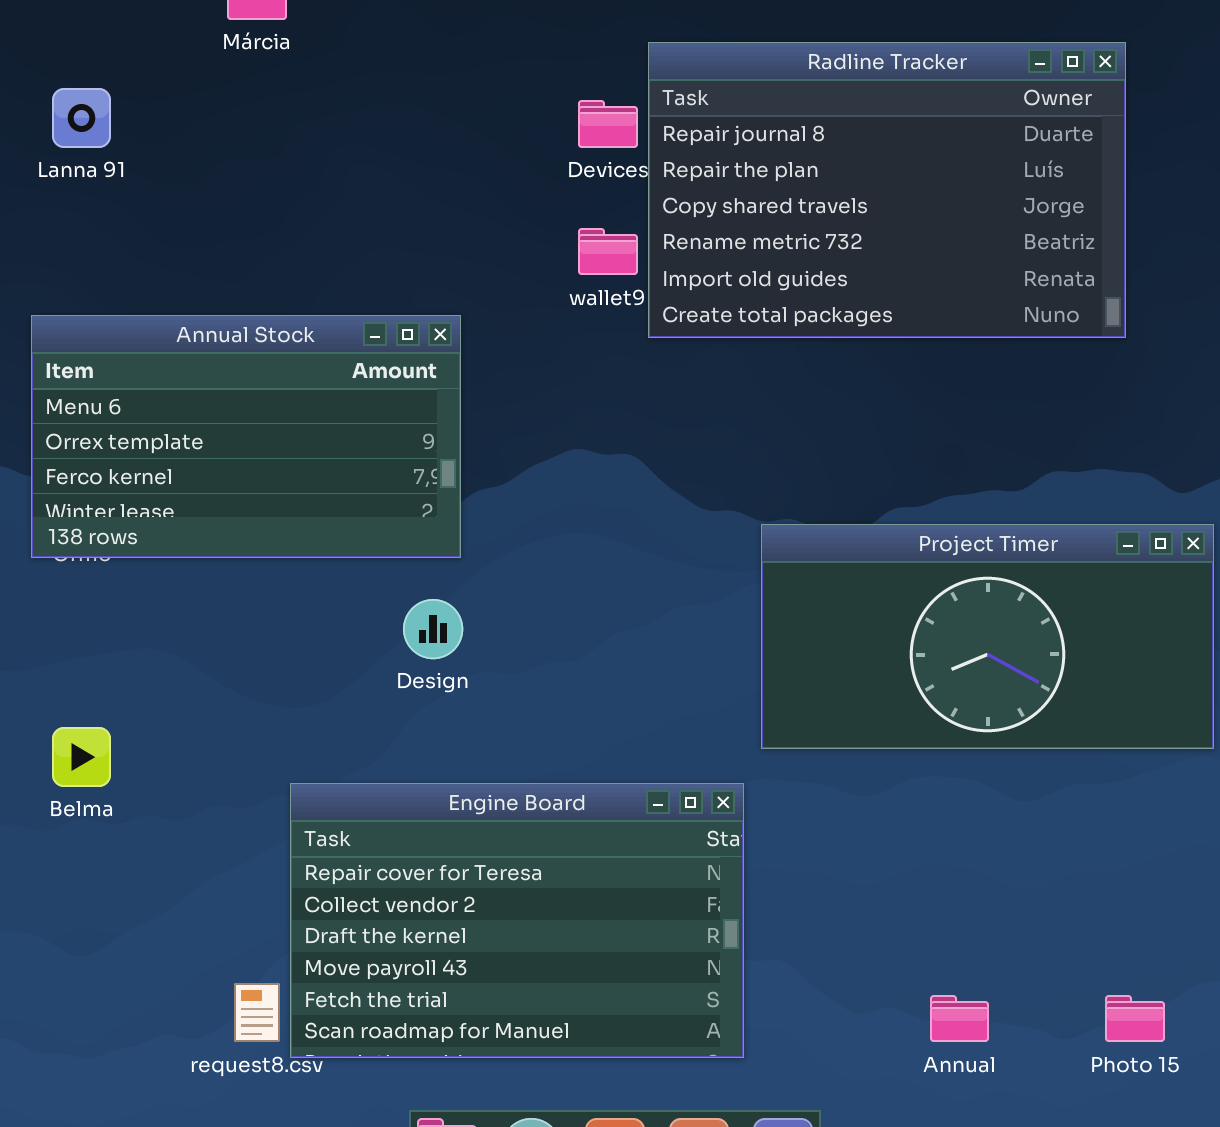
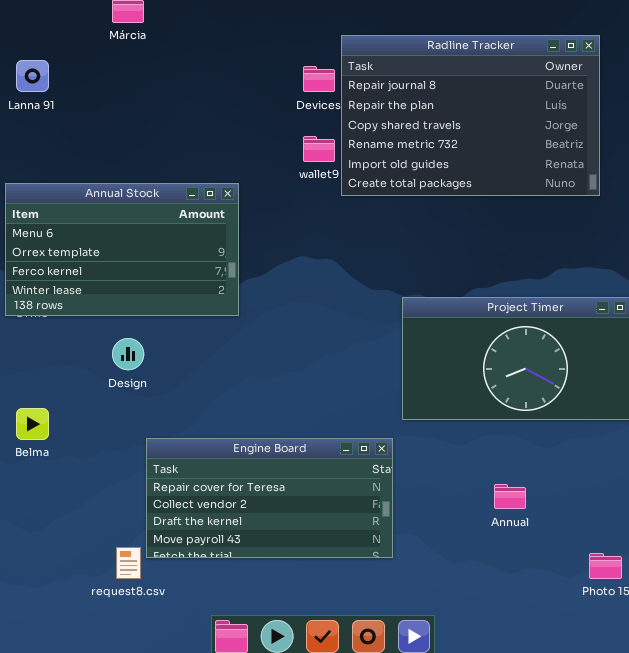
Design: [403,599,463,659] -> [112,338,144,370], moved
Engine Board: [290,783,744,1058] -> [146,438,393,558], resized
Annual: [930,995,989,1042] -> [494,484,526,509], moved

